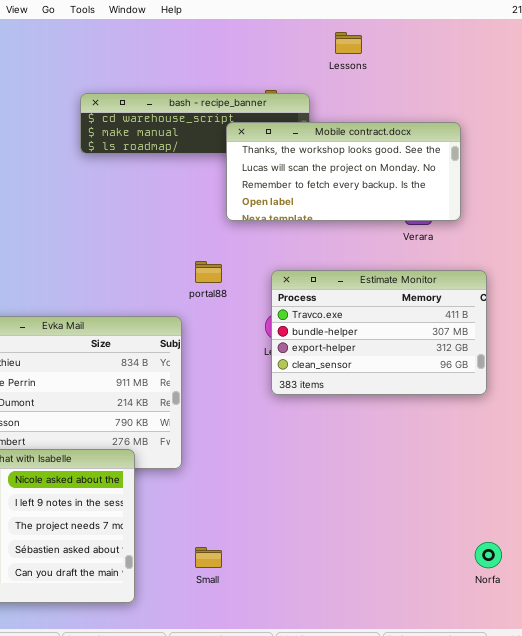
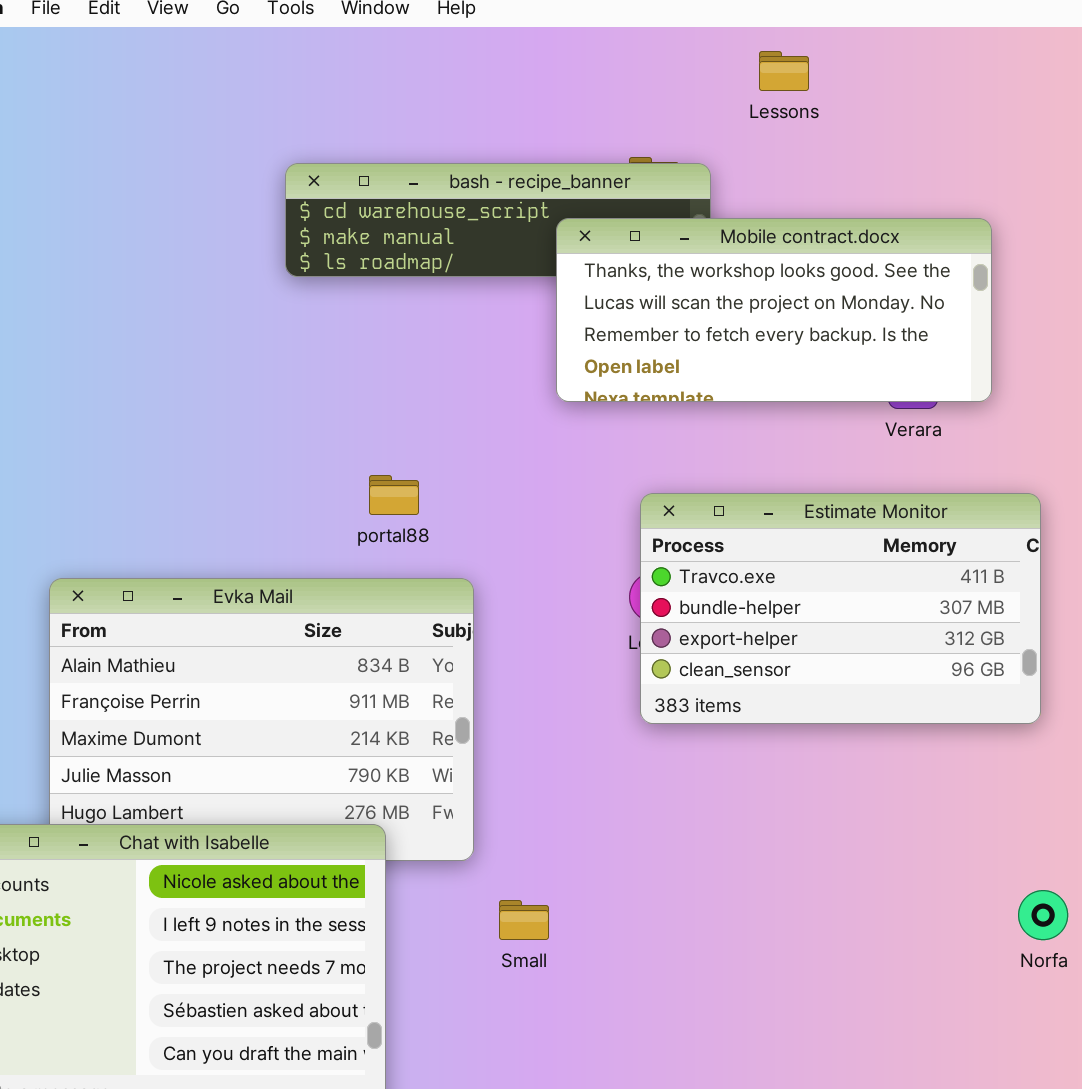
portal88: [195,261,222,283] -> [369,475,419,515], moved
Norfa: [475,542,502,568] -> [1018,890,1068,940], moved
Small: [195,547,222,568] -> [499,900,549,940], moved

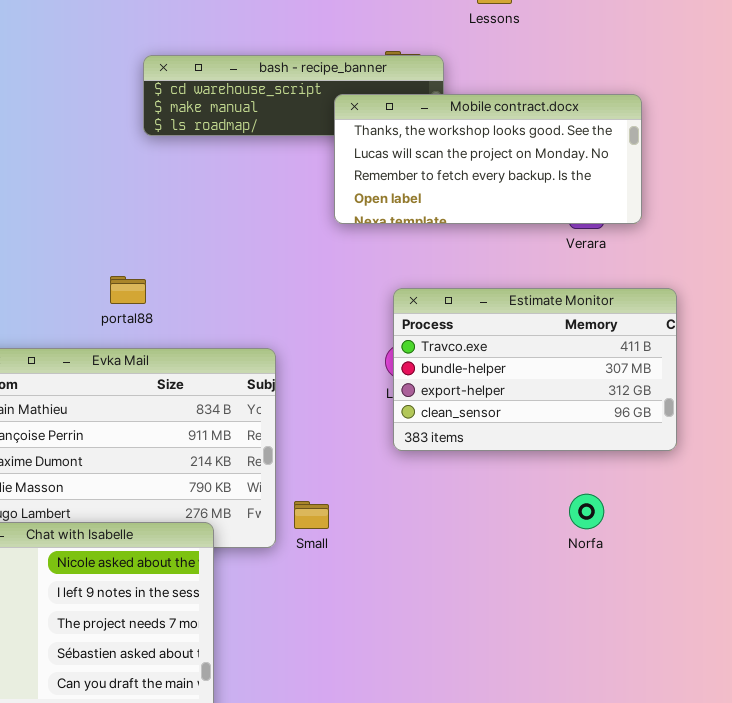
portal88: [369,475,419,515] -> [110,276,146,304], moved
Norfa: [1018,890,1068,940] -> [569,494,604,529], moved
Small: [499,900,549,940] -> [294,501,329,529], moved

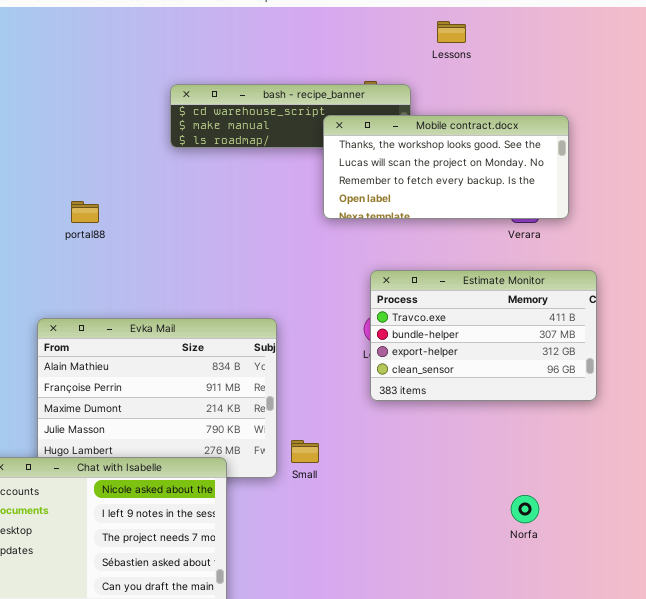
portal88: [110,276,146,304] -> [71,201,99,223], moved
Norfa: [569,494,604,529] -> [511,495,539,523], moved

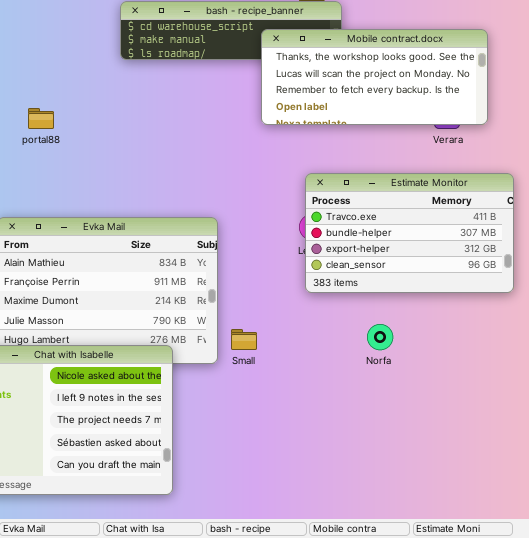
Norfa: [511,495,539,523] -> [367,324,393,350], moved

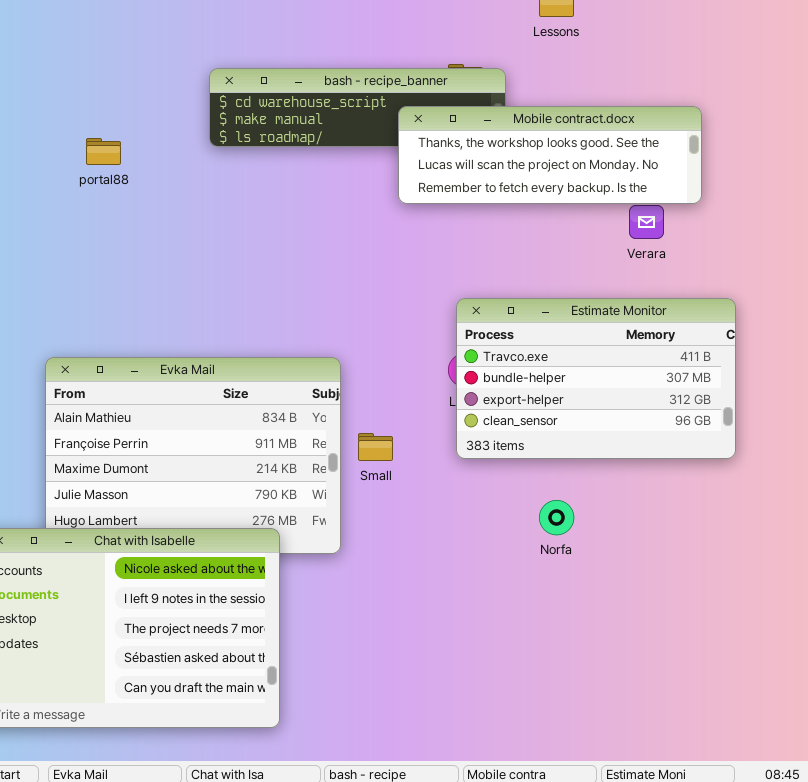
Mobile contract.docx: [261,29,488,125] -> [398,106,702,204], resized
portal88: [28,108,54,129] -> [86,138,121,165], moved
Small: [231,329,257,350] -> [358,433,393,461], moved

